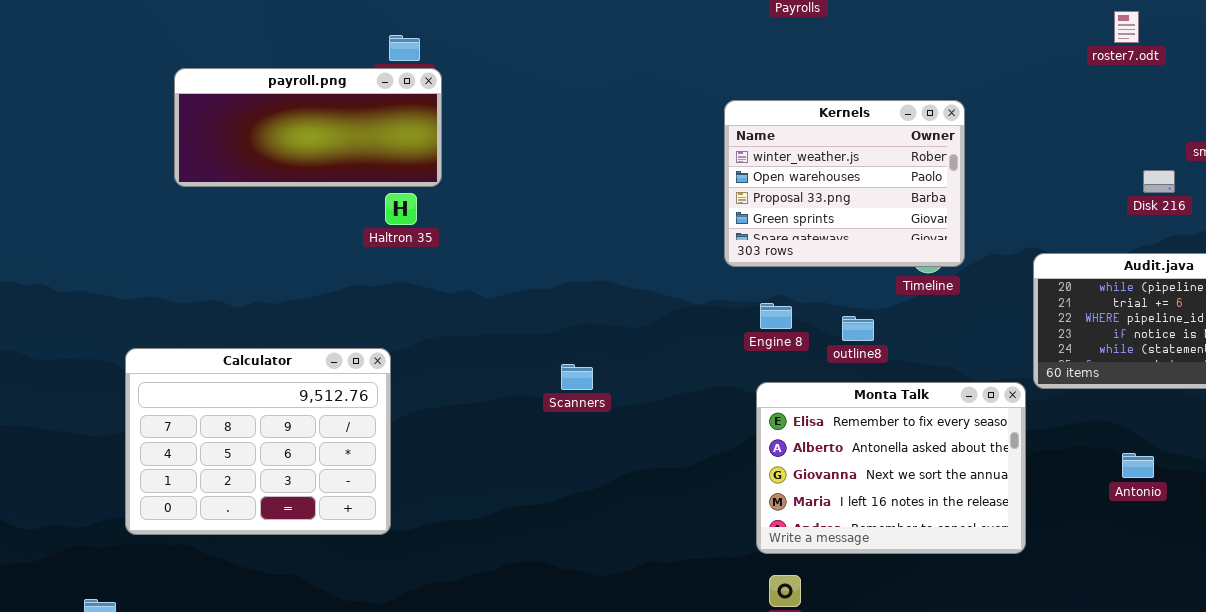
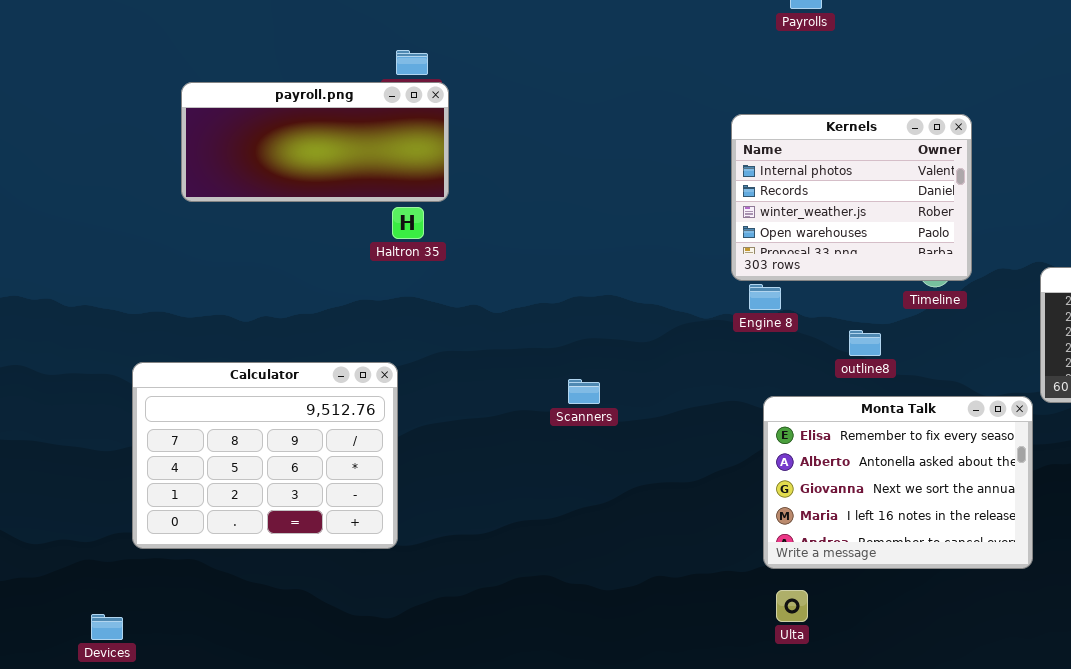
Kernels: [724,100,965,267] -> [731,114,972,281], scrolled up 2 rows
Engine 8: [760,303,792,329] -> [749,284,781,310], moved

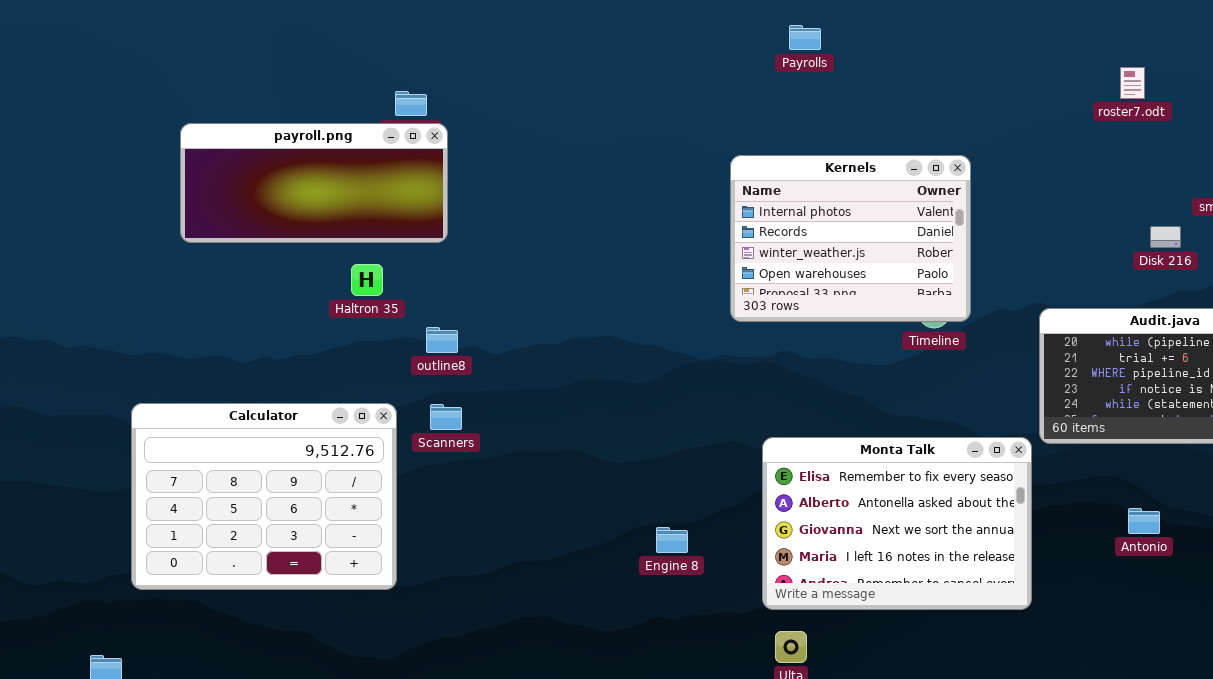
Haltron 35: [392,207,424,239] -> [351,264,383,296], moved
Engine 8: [749,284,781,310] -> [656,527,688,553], moved
outline8: [849,330,881,356] -> [426,327,458,353], moved
Scanners: [568,379,600,404] -> [430,404,462,430], moved

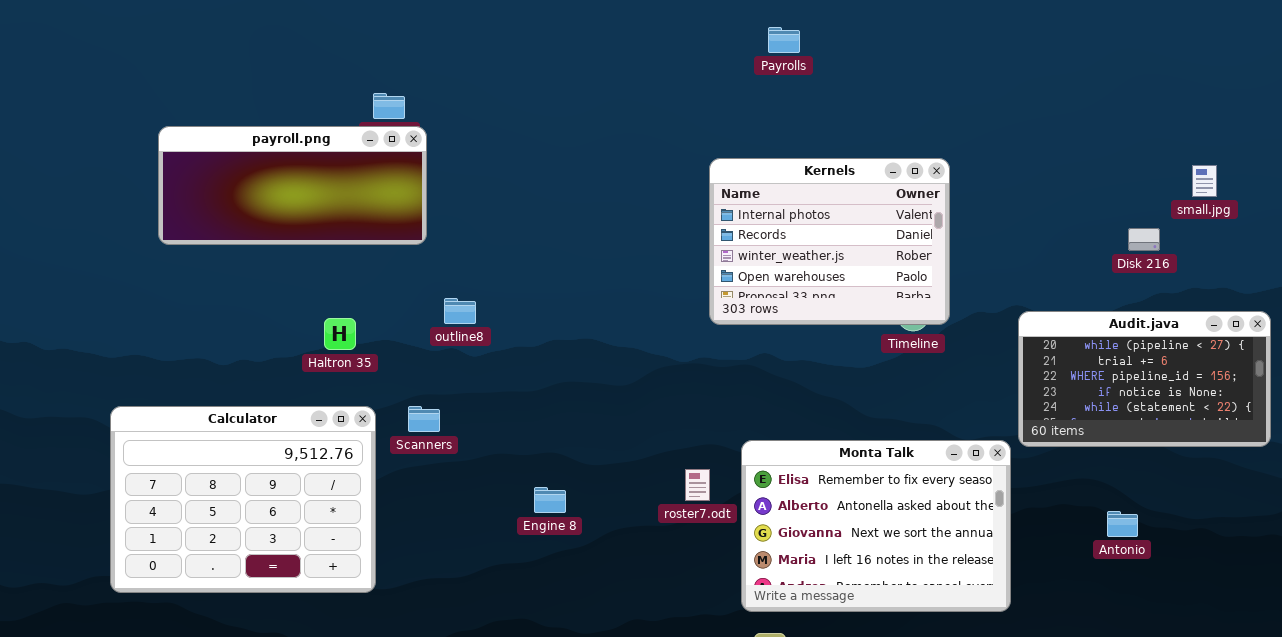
roster7.odt: [1120,67,1145,99] -> [685,469,710,501], moved
Haltron 35: [351,264,383,296] -> [324,318,356,350], moved
outline8: [426,327,458,353] -> [444,298,476,324], moved
Engine 8: [656,527,688,553] -> [534,487,566,513], moved

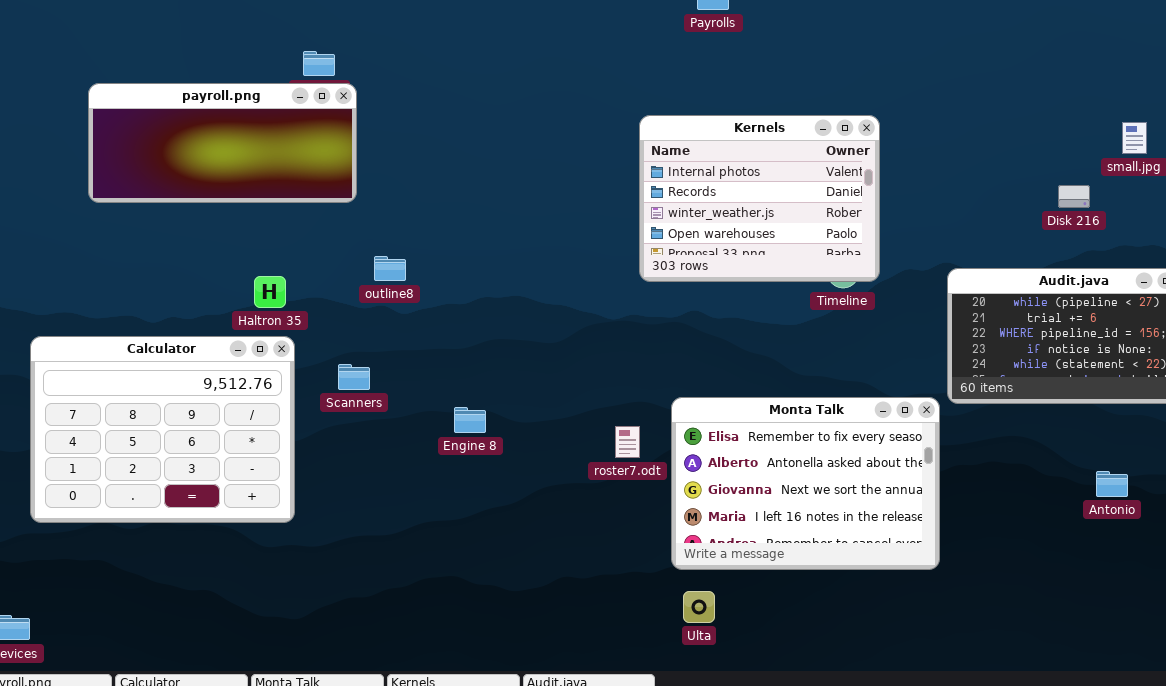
Calculator: [110,406,376,593] -> [30,336,295,523], moved
Engine 8: [534,487,566,513] -> [454,407,486,433], moved
Antonio: [1107,511,1138,537] -> [1096,471,1128,497], moved

